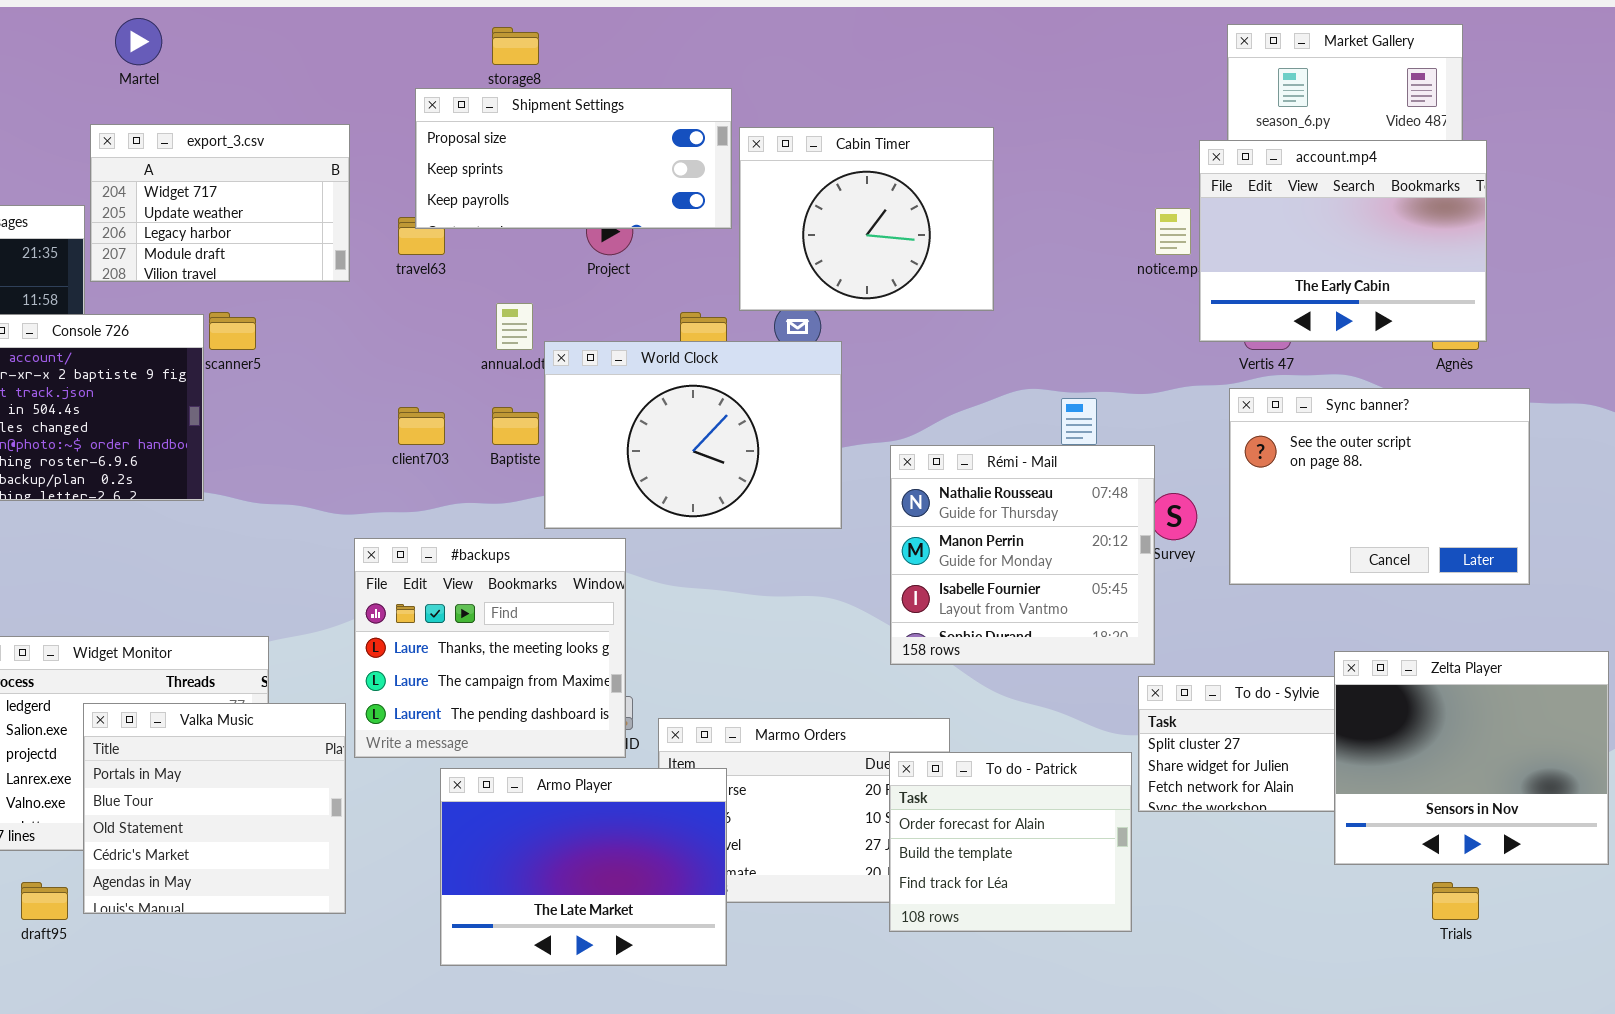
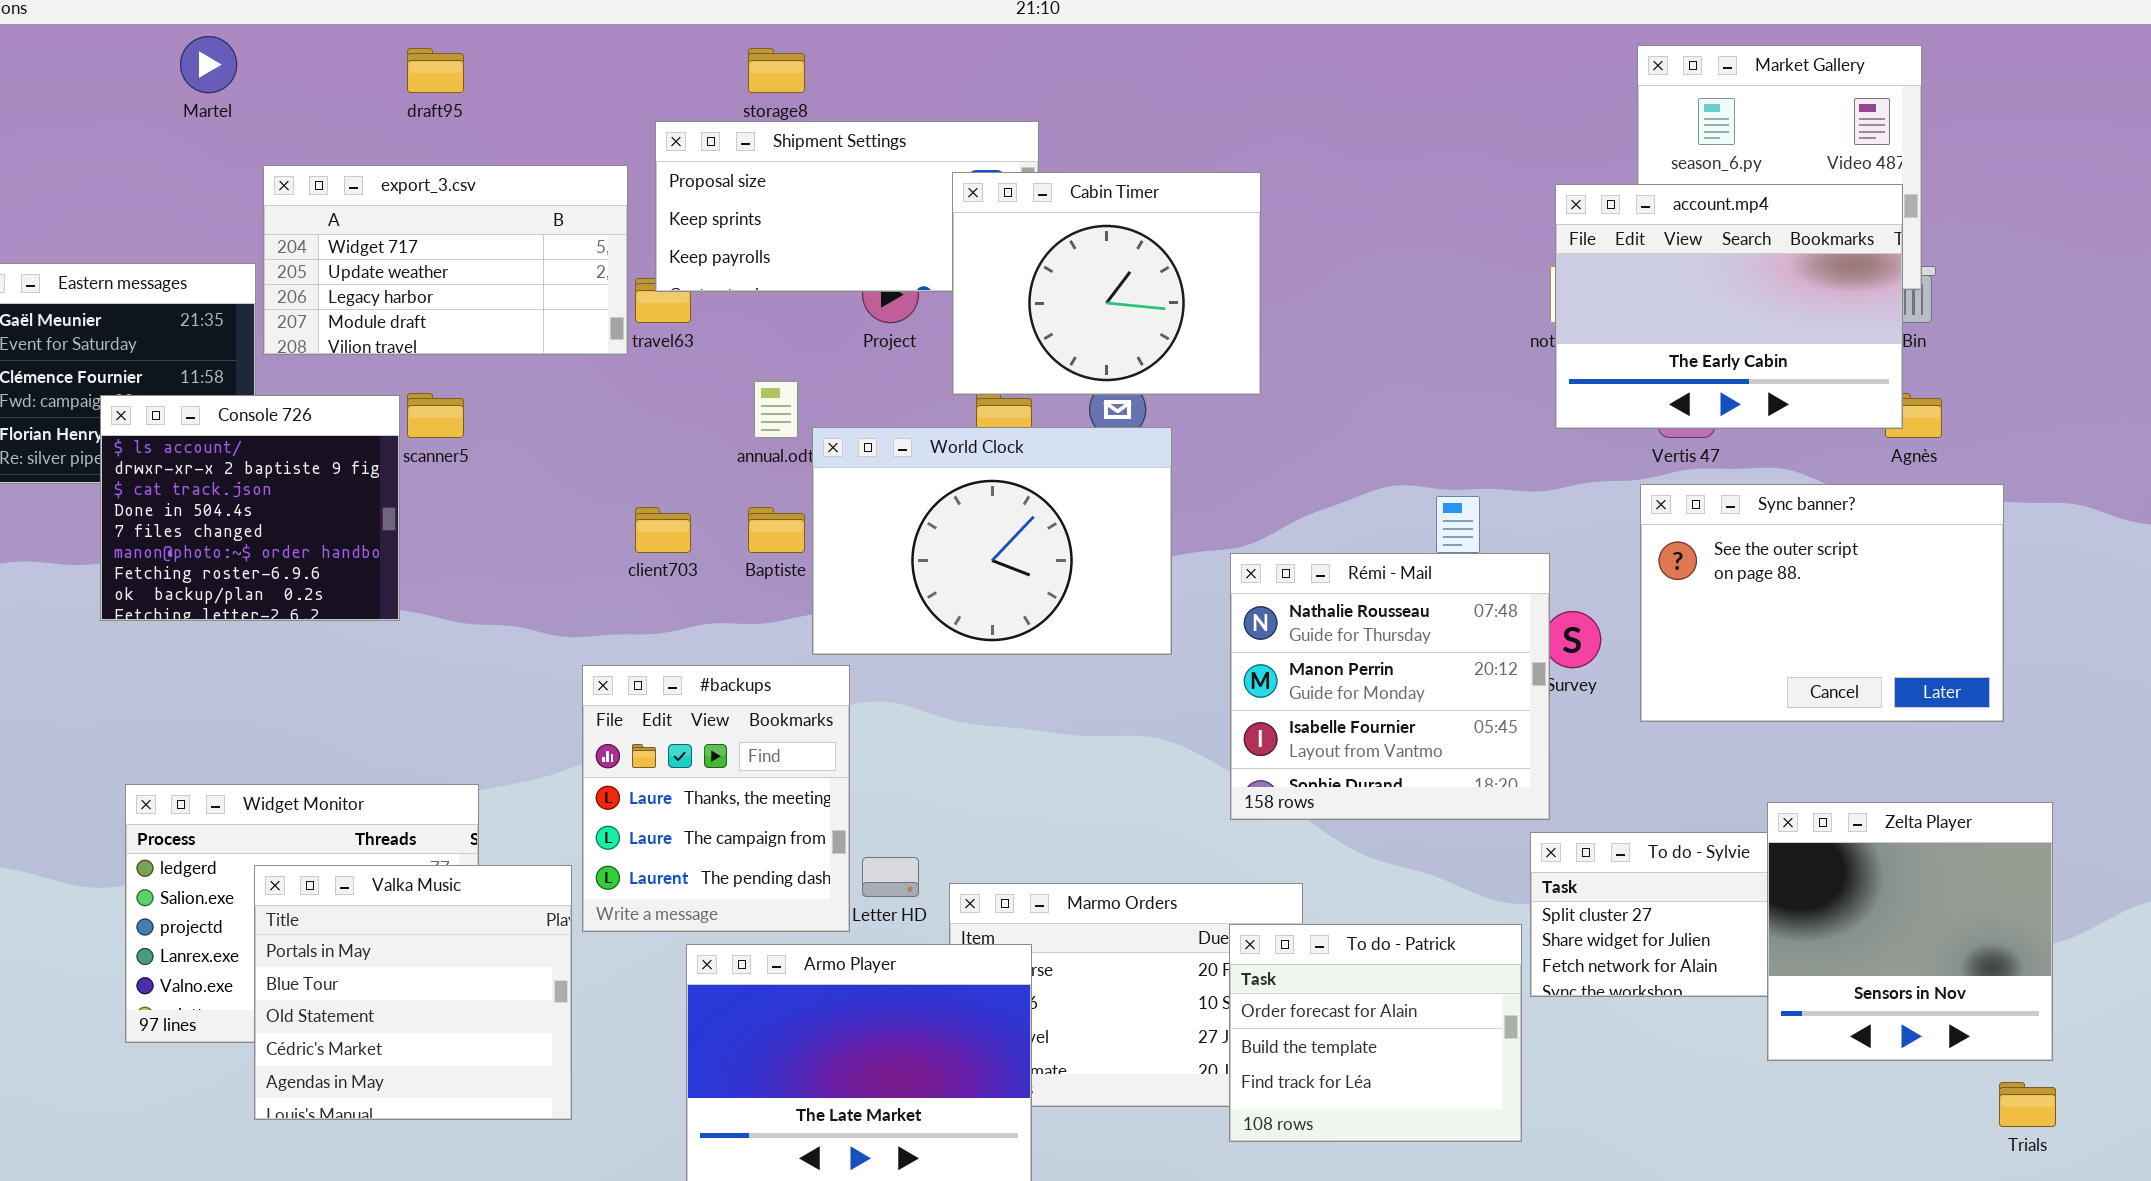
Martel: [115,18,162,65] -> [180,36,237,93], moved
export_3.csv: [90,124,350,282] -> [263,165,628,355], resized
Cabin Timer: [739,127,994,311] -> [952,172,1261,395], moved
account.mp4: [1199,140,1487,342] -> [1555,184,1903,429], moved
#backups: [354,538,626,758] -> [582,665,850,932], resized
Zelta Player: [1334,651,1609,865] -> [1767,802,2053,1061], resized
draft95: [21,882,68,920] -> [407,48,464,93], moved
Trials: [1432,882,1479,920] -> [1999,1082,2056,1127], moved

